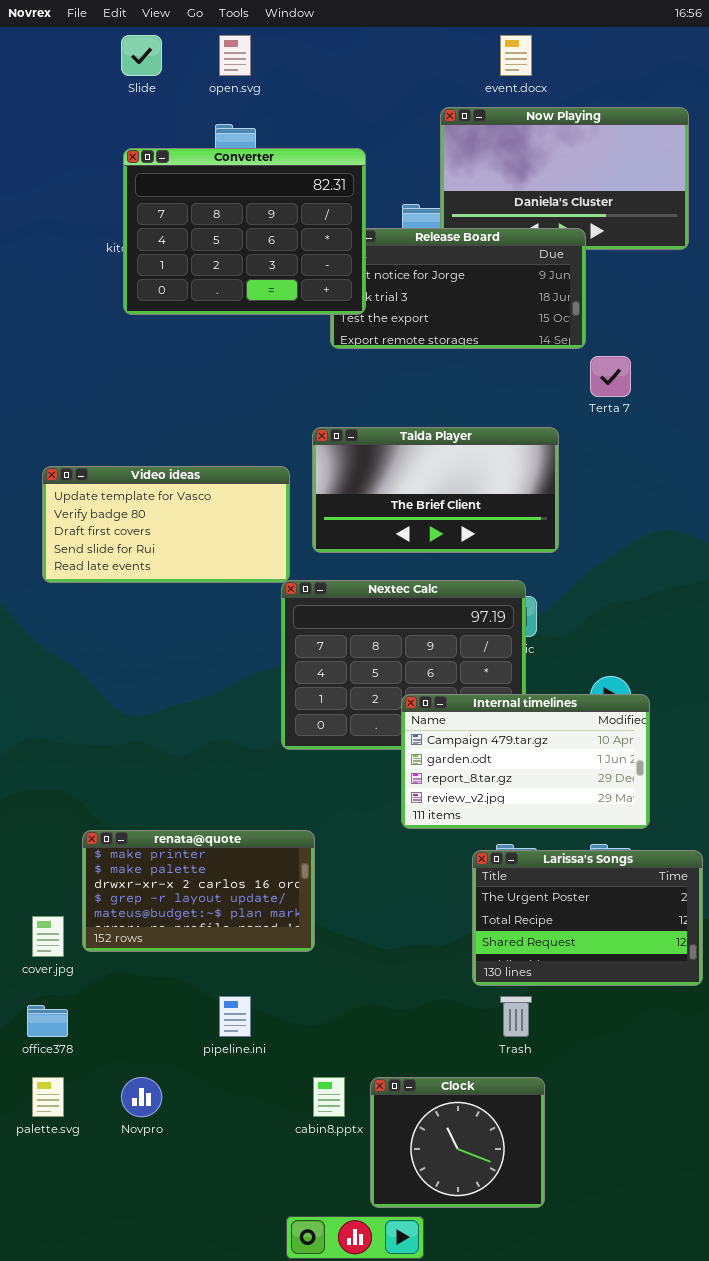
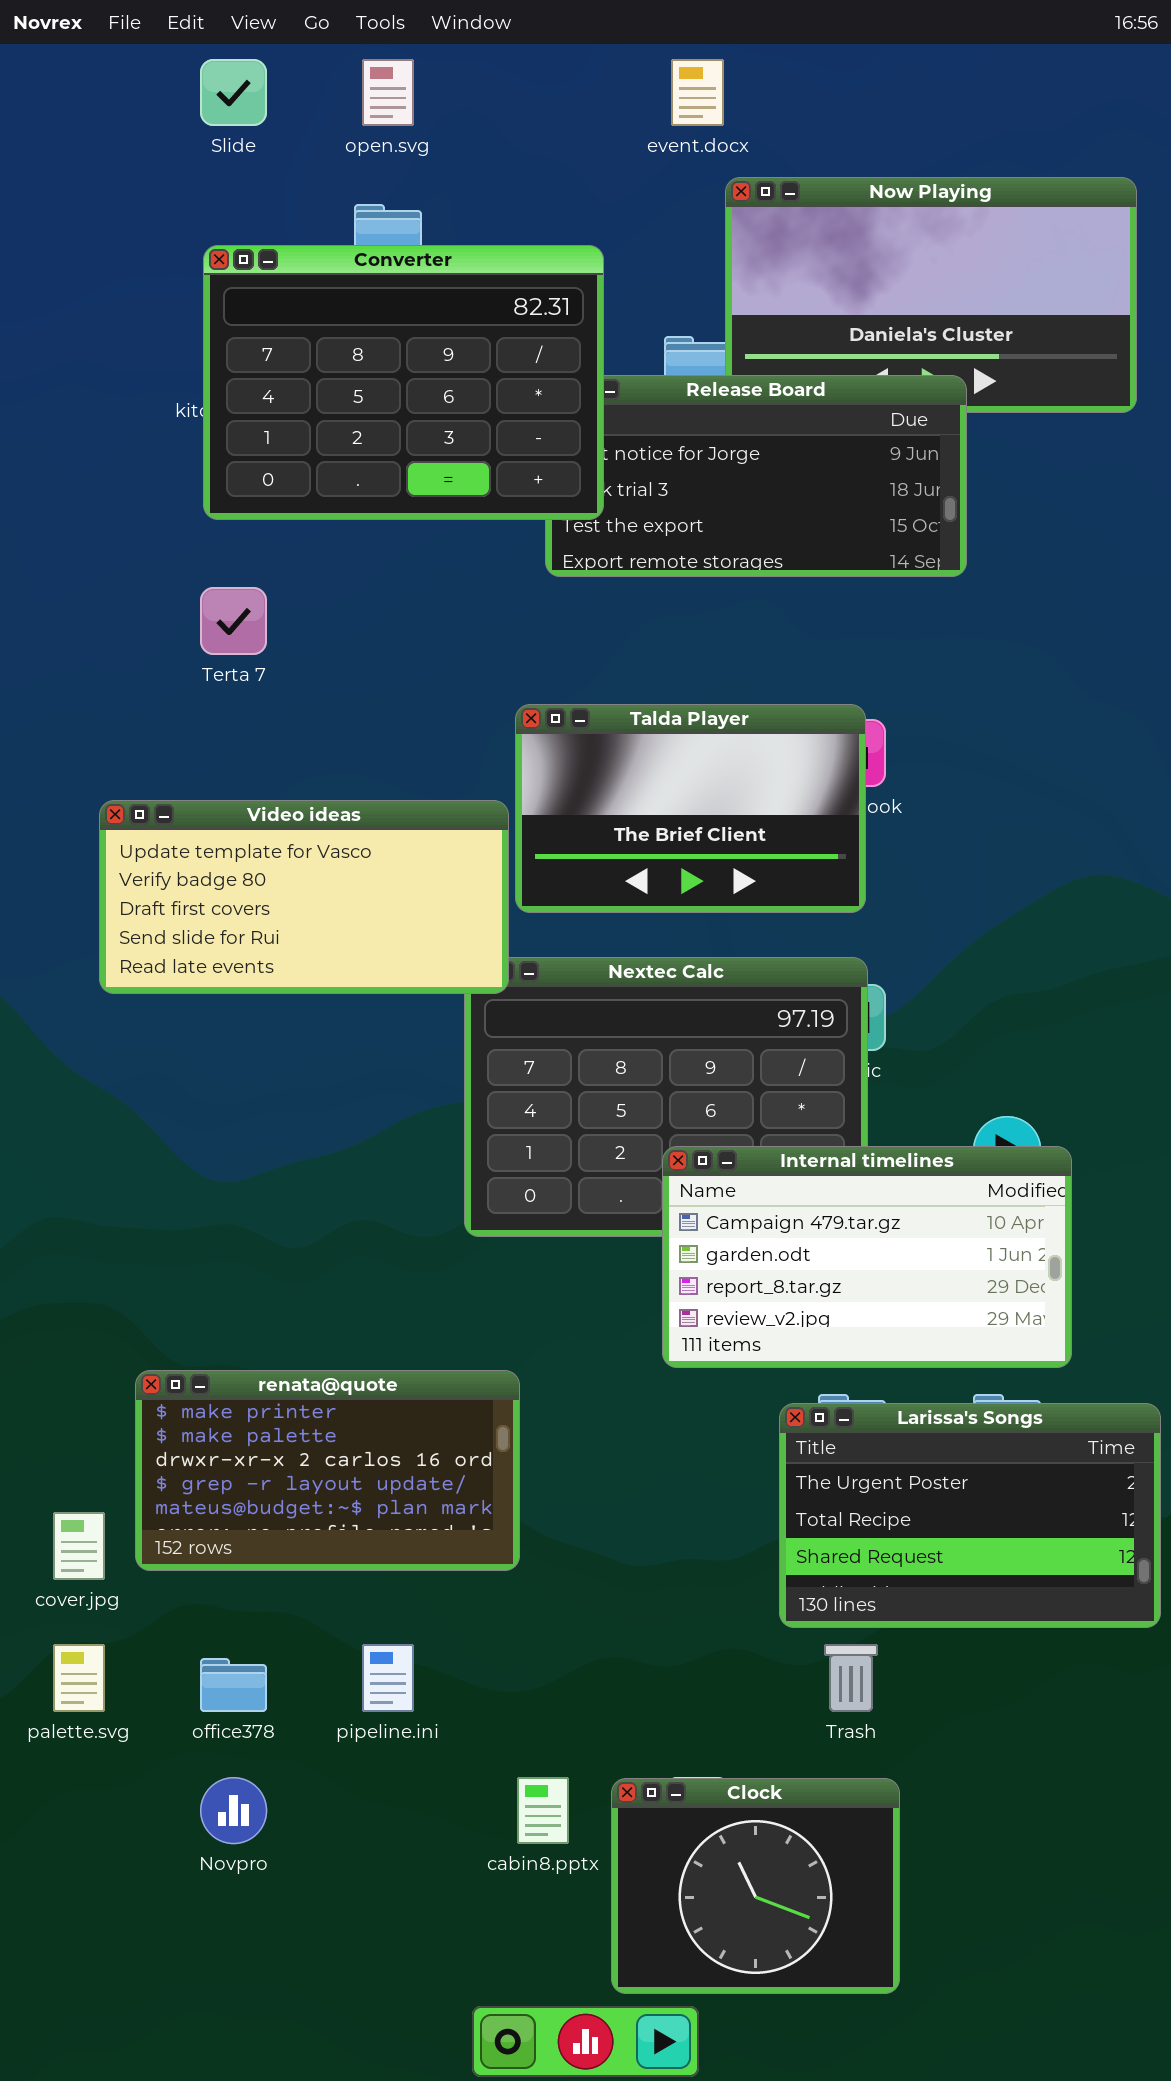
event.docx: [500,35,532,76] -> [671,59,724,126], moved
Terta 7: [590,356,631,397] -> [200,587,267,655], moved
Talda Player: [312,427,559,553] -> [515,704,866,913], resized
Video ideas: [42,466,290,583] -> [99,800,509,994], moved
office378: [27,1005,68,1037] -> [200,1658,267,1712], moved
palette.svg: [32,1077,64,1117] -> [53,1644,105,1712], moved

